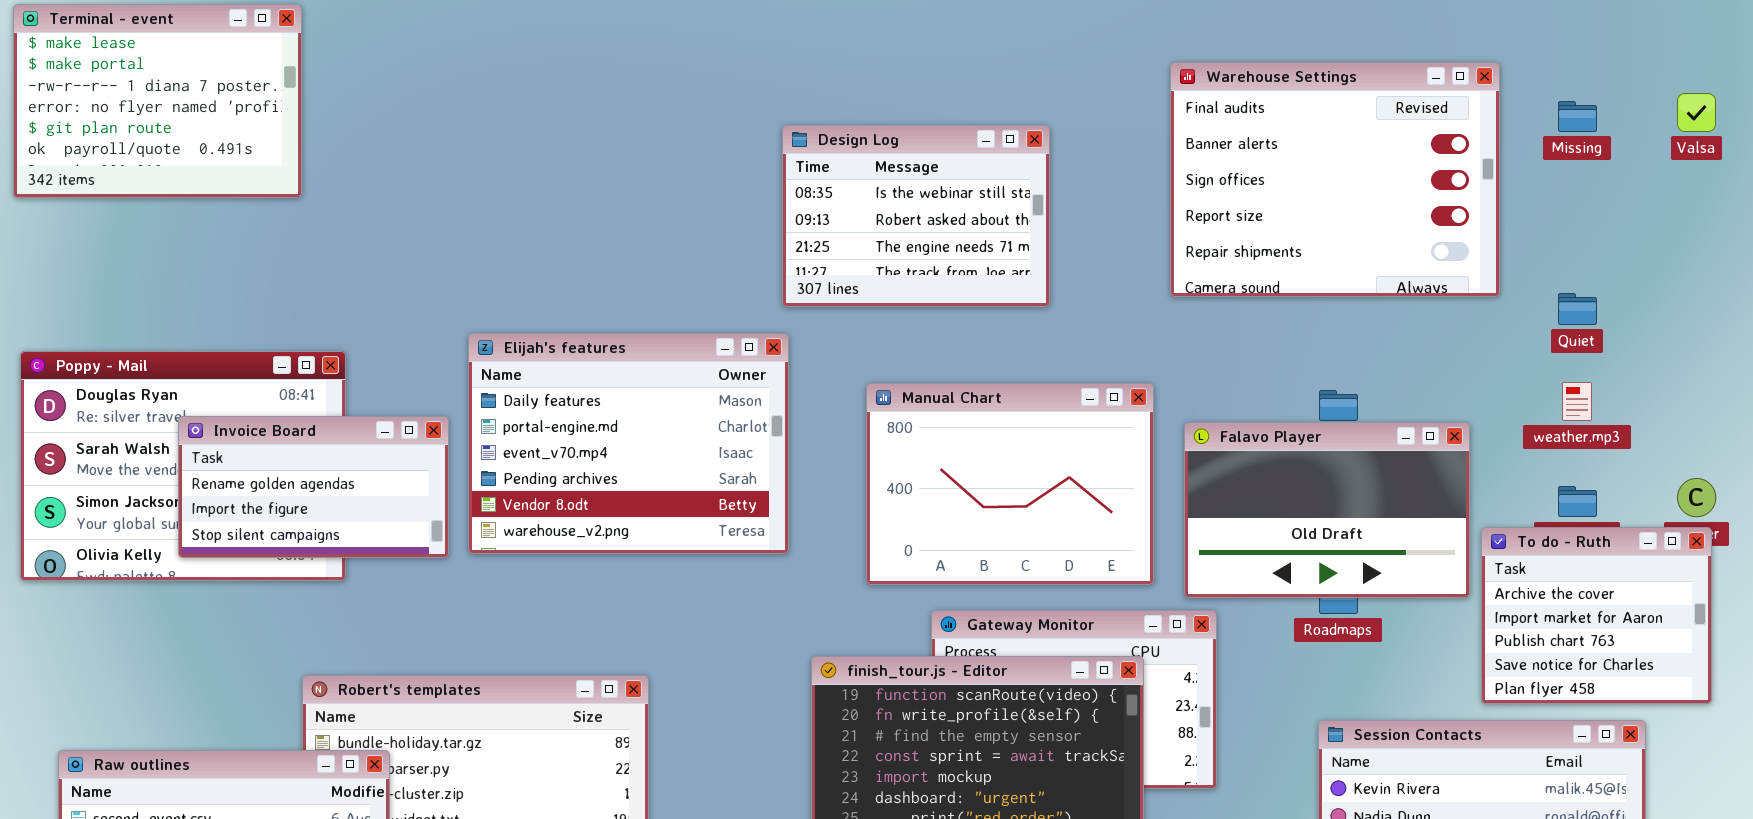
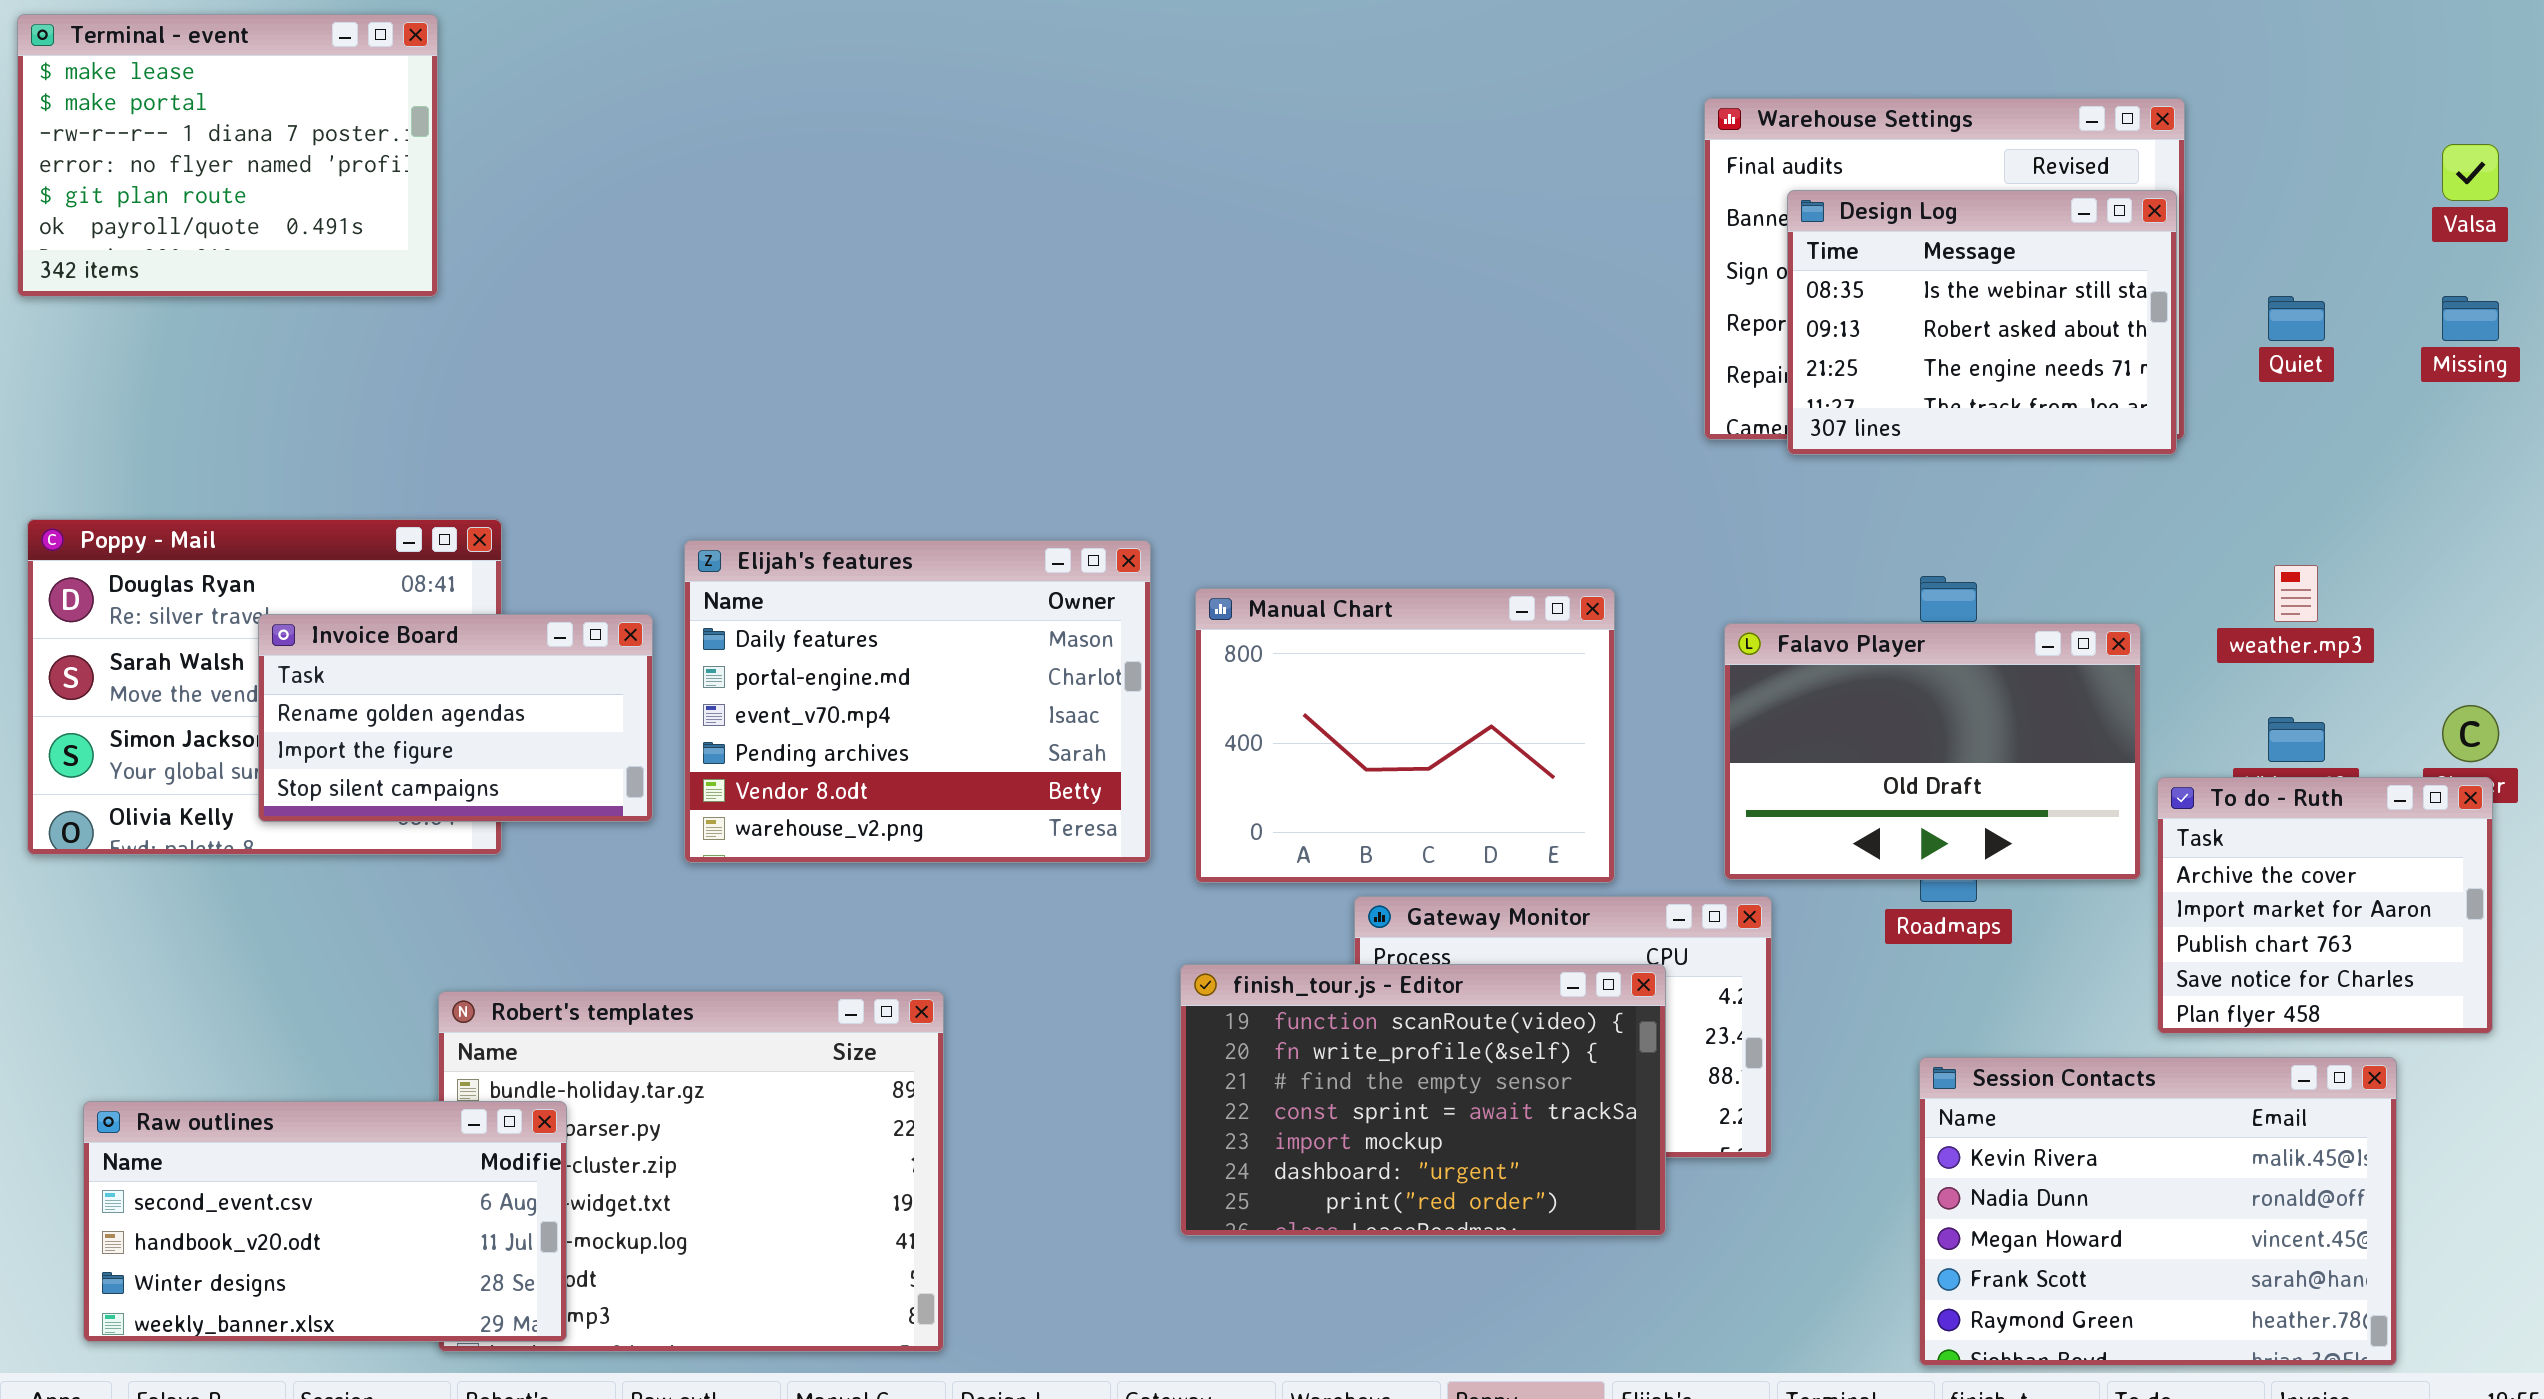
Missing: [1558,101,1597,132] -> [2442,296,2499,341], moved
Design Log: [782,125,1050,307] -> [1787,190,2177,455], moved
Quiet: [1558,293,1597,325] -> [2268,296,2325,341], moved
Elijah's features: [468,333,789,554] -> [684,540,1151,863], moved
Manual Chart: [866,383,1154,585] -> [1195,588,1615,883], moved

